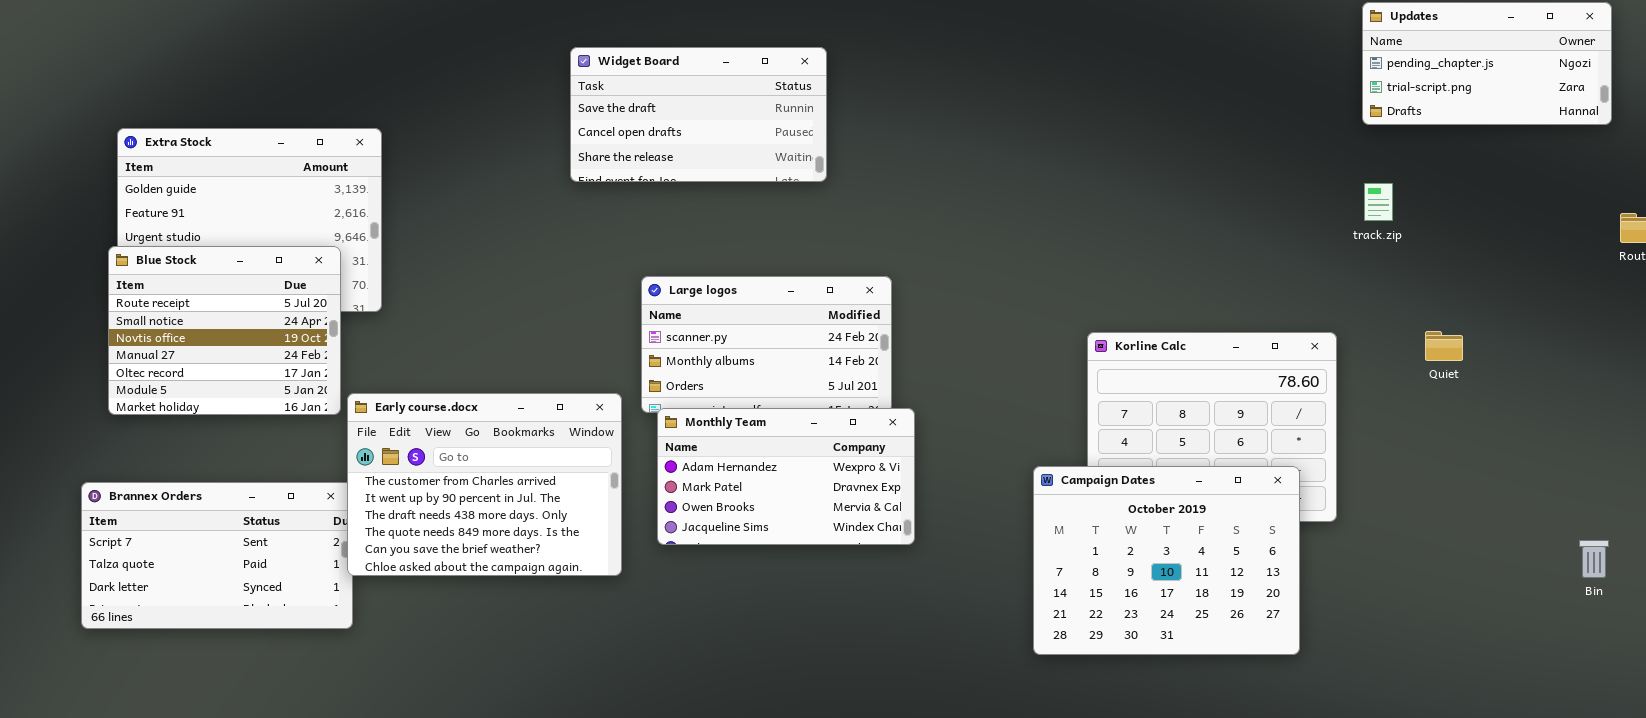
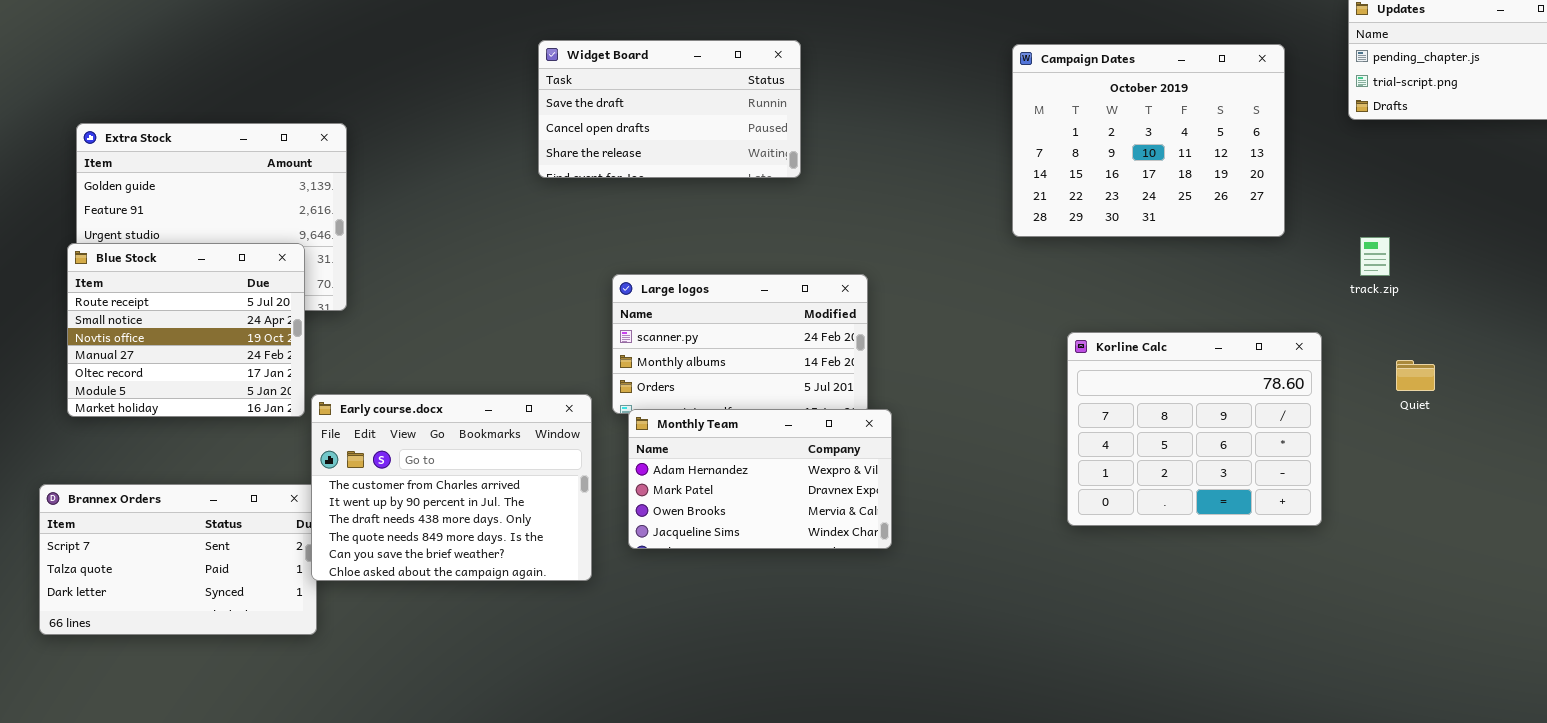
track.zip: [1364,183,1393,221] -> [1360,237,1390,276], moved
Quiet: [1425,331,1463,361] -> [1396,360,1435,391], moved
Campaign Dates: [1033,466,1300,655] -> [1012,44,1285,237], moved

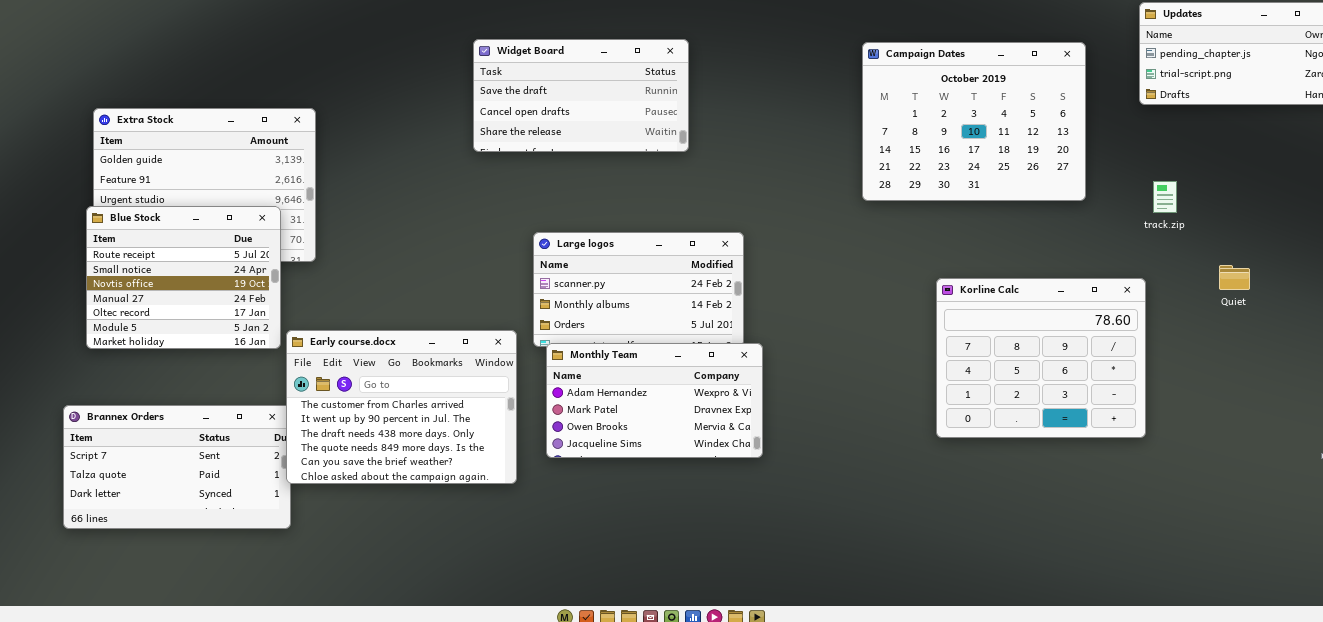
track.zip: [1360,237,1390,276] -> [1153,181,1177,213], moved
Korline Calc: [1067,332,1322,526] -> [936,278,1146,438], moved
Quiet: [1396,360,1435,391] -> [1219,265,1250,290], moved

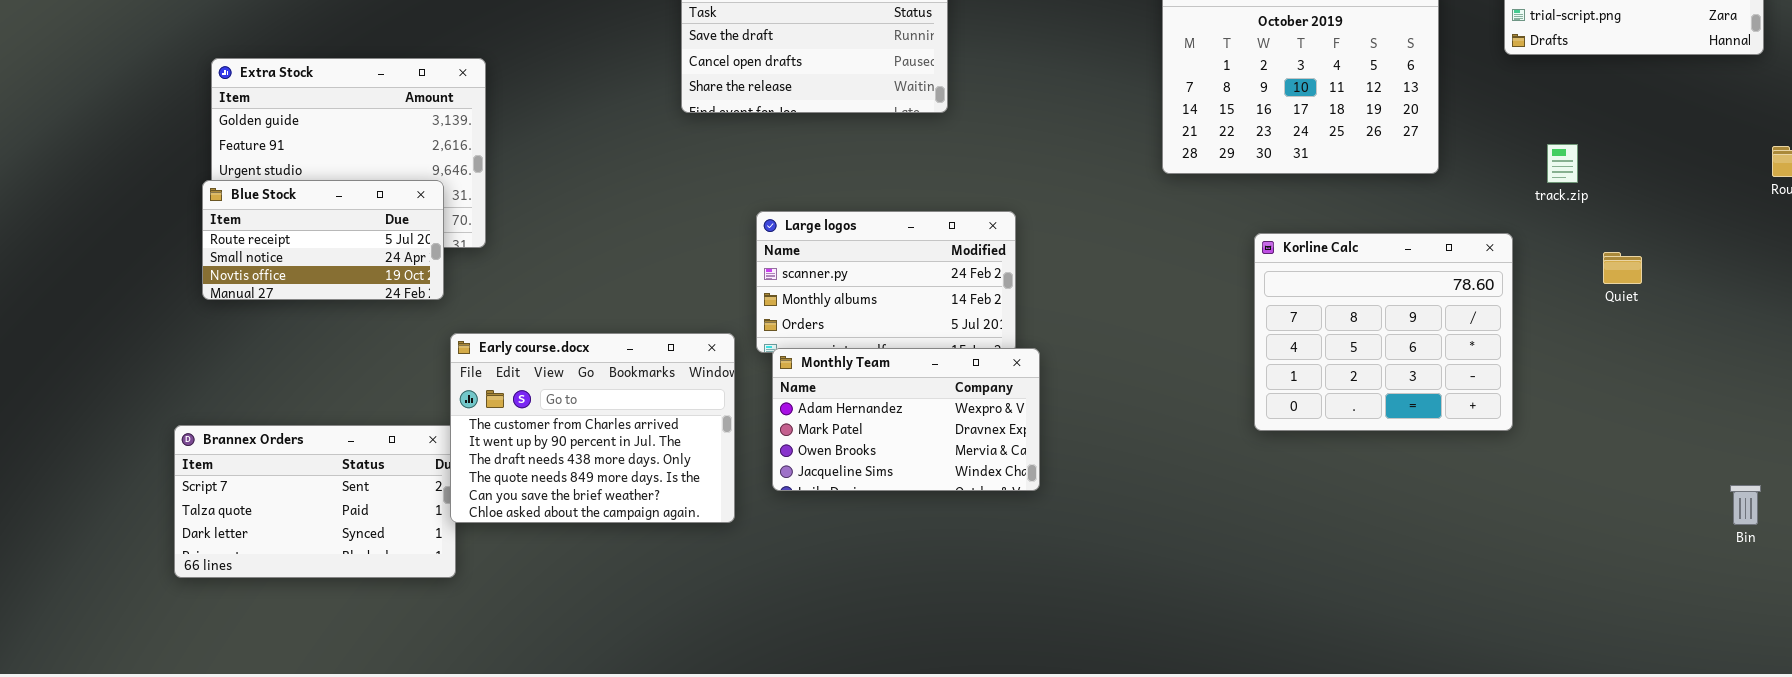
track.zip: [1153,181,1177,213] -> [1547,144,1578,183], moved
Blue Stock: [86,206,281,349] -> [202,180,444,300], resized
Korline Calc: [936,278,1146,438] -> [1254,233,1513,431], moved

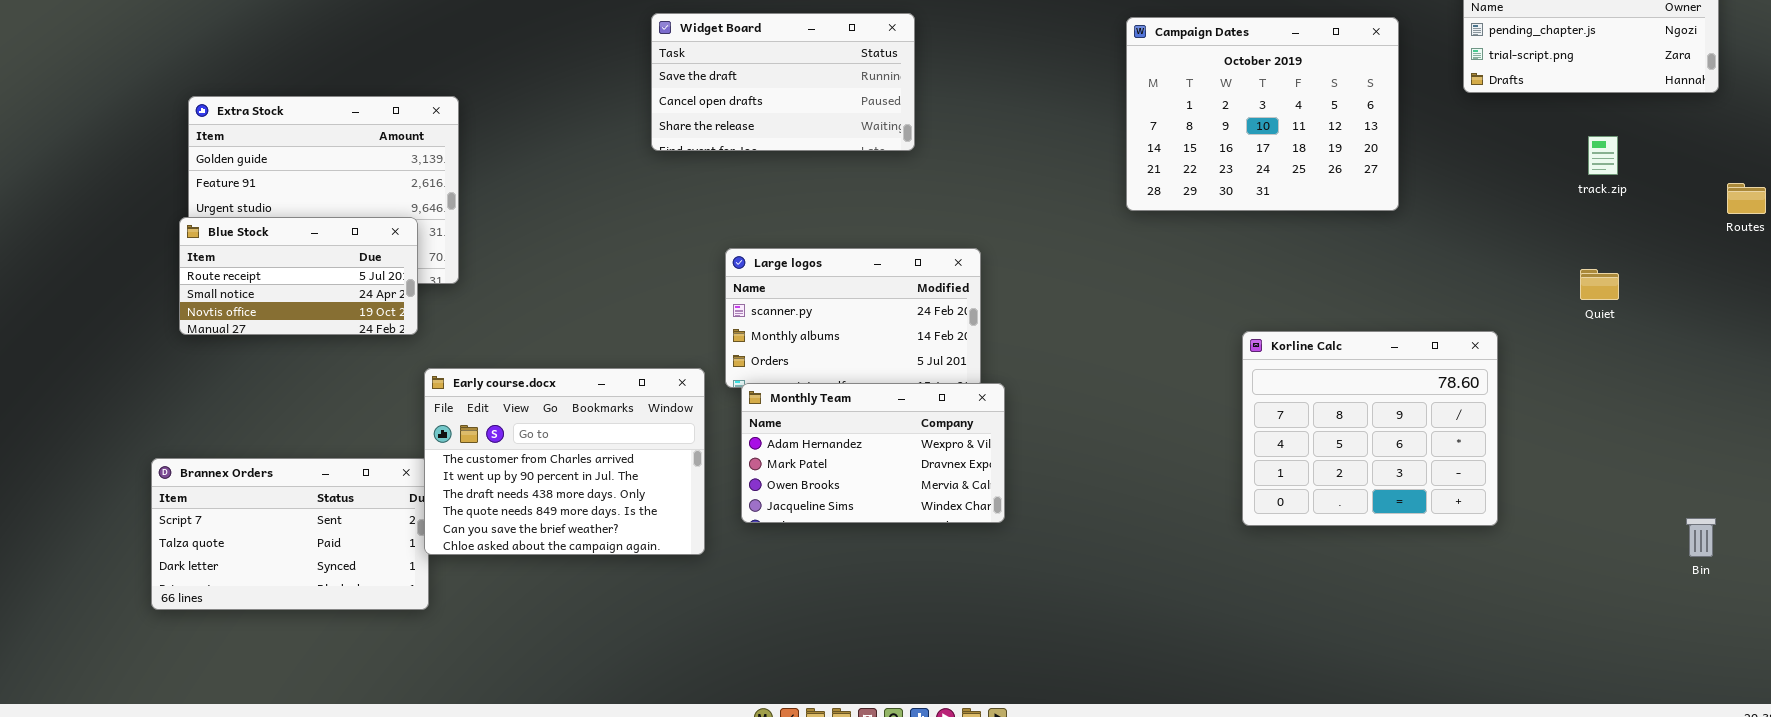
track.zip: [1547,144,1578,183] -> [1588,136,1618,175], moved
Korline Calc: [1254,233,1513,431] -> [1242,331,1498,526], moved
Quiet: [1603,252,1642,284] -> [1580,269,1619,300], moved

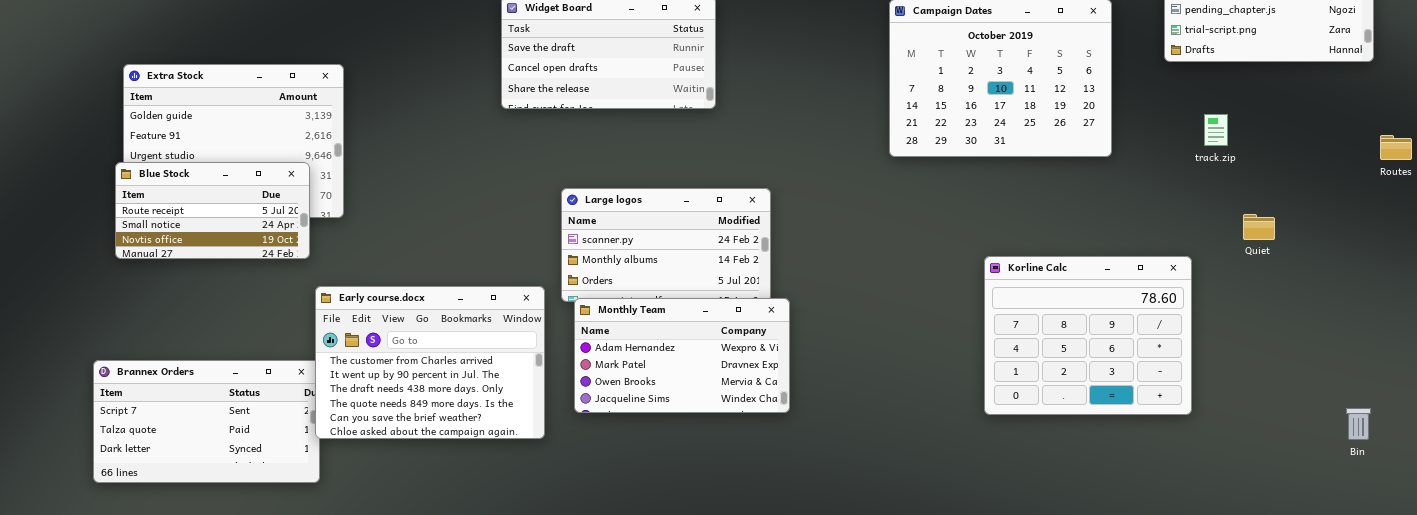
track.zip: [1588,136,1618,175] -> [1204,114,1228,146], moved
Quiet: [1580,269,1619,300] -> [1243,214,1275,240], moved

